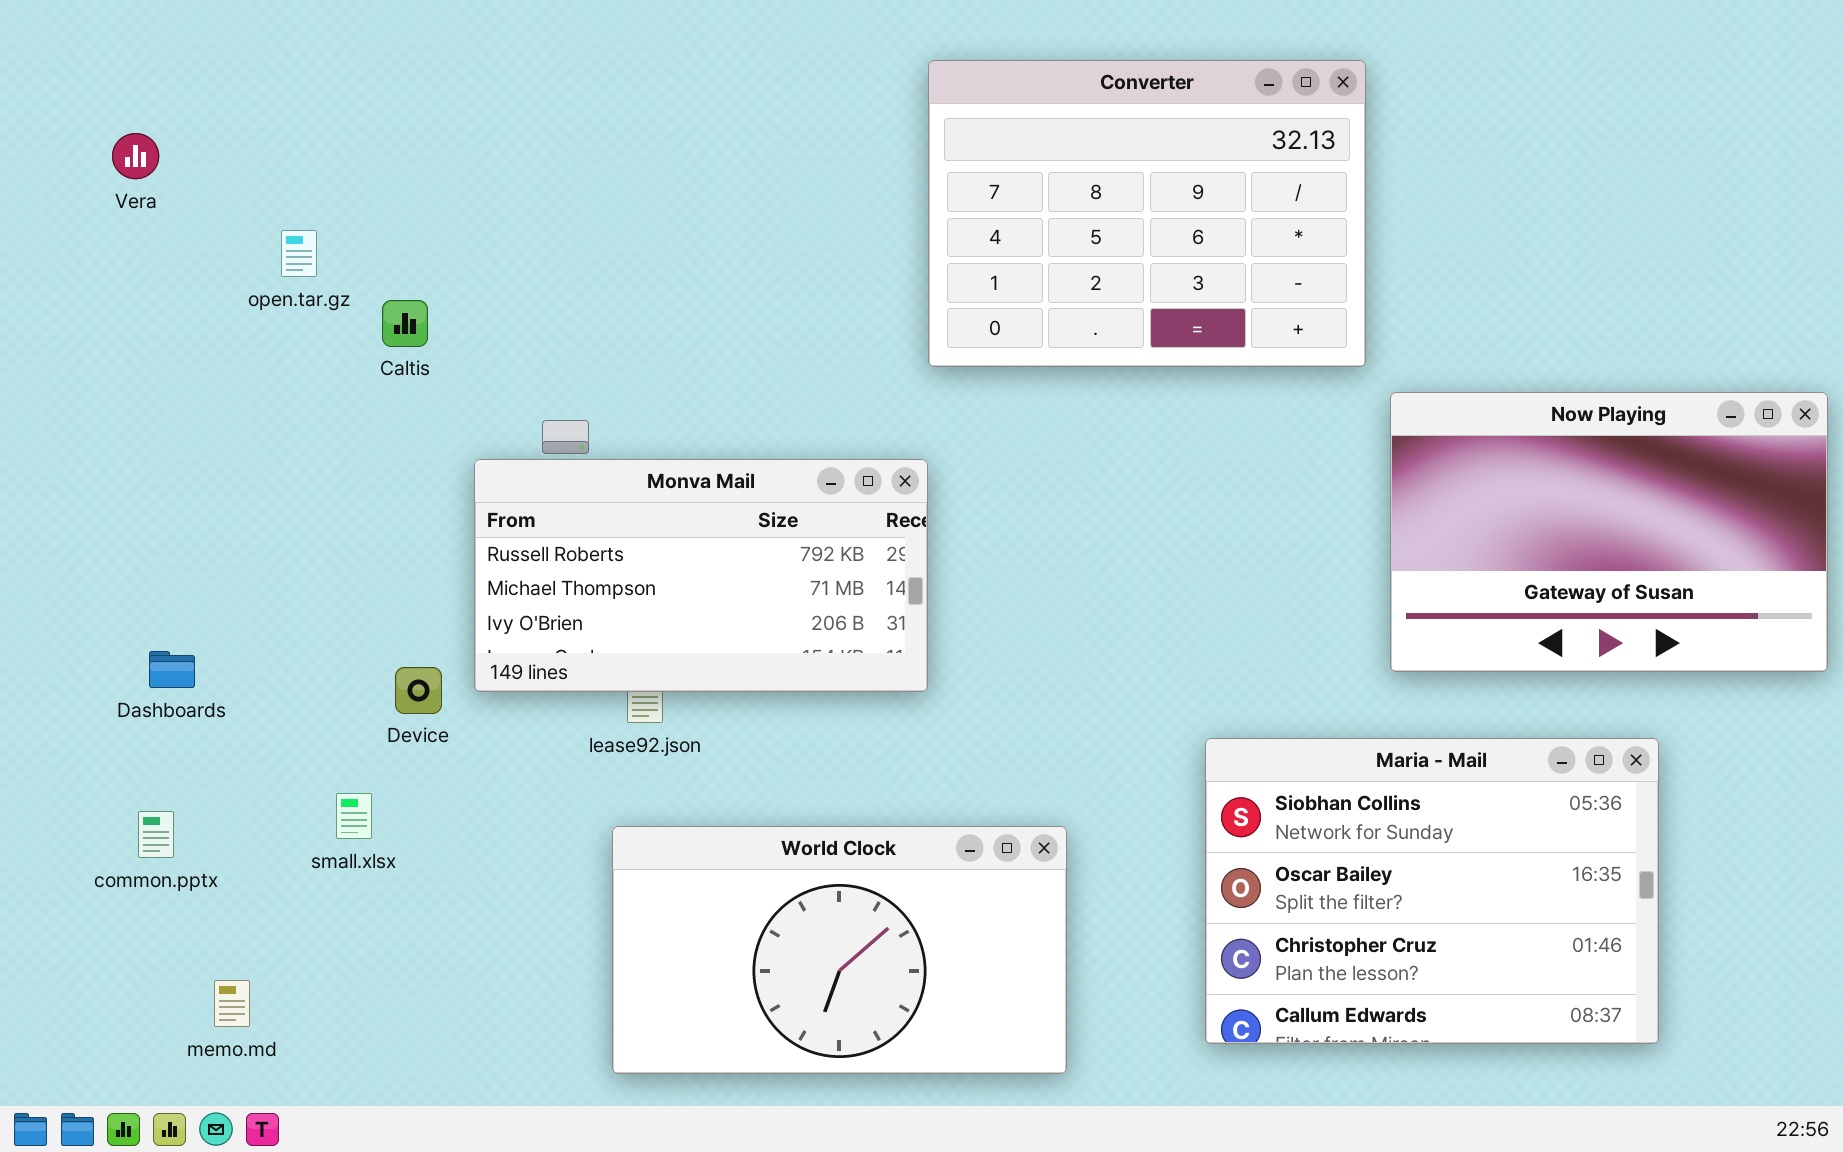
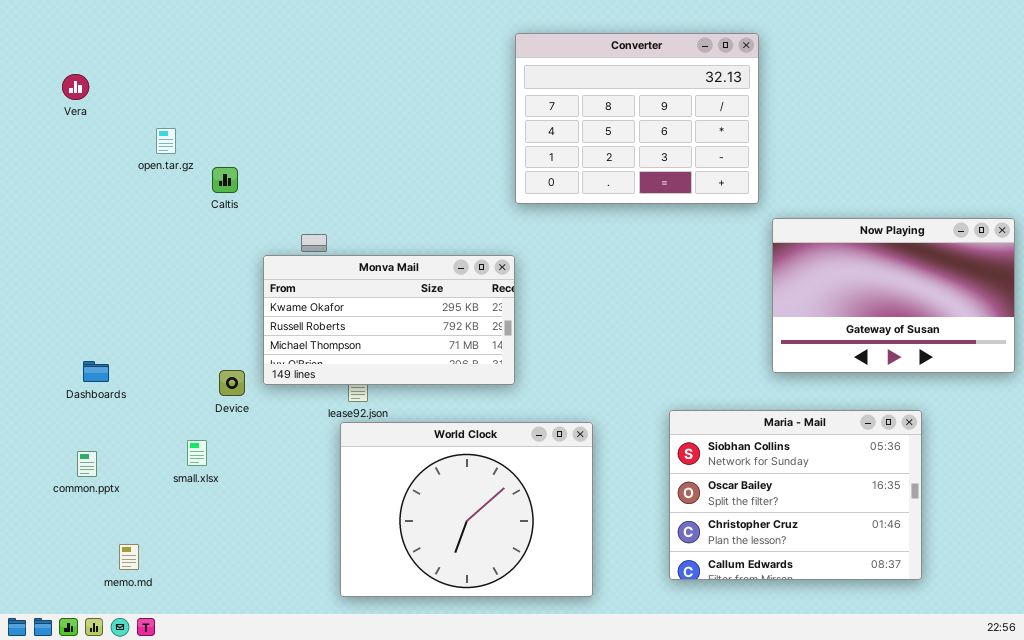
Monva Mail: [474,459,928,692] -> [263,255,515,385], scrolled up 1 row
World Clock: [612,826,1067,1074] -> [340,422,593,597], resized

